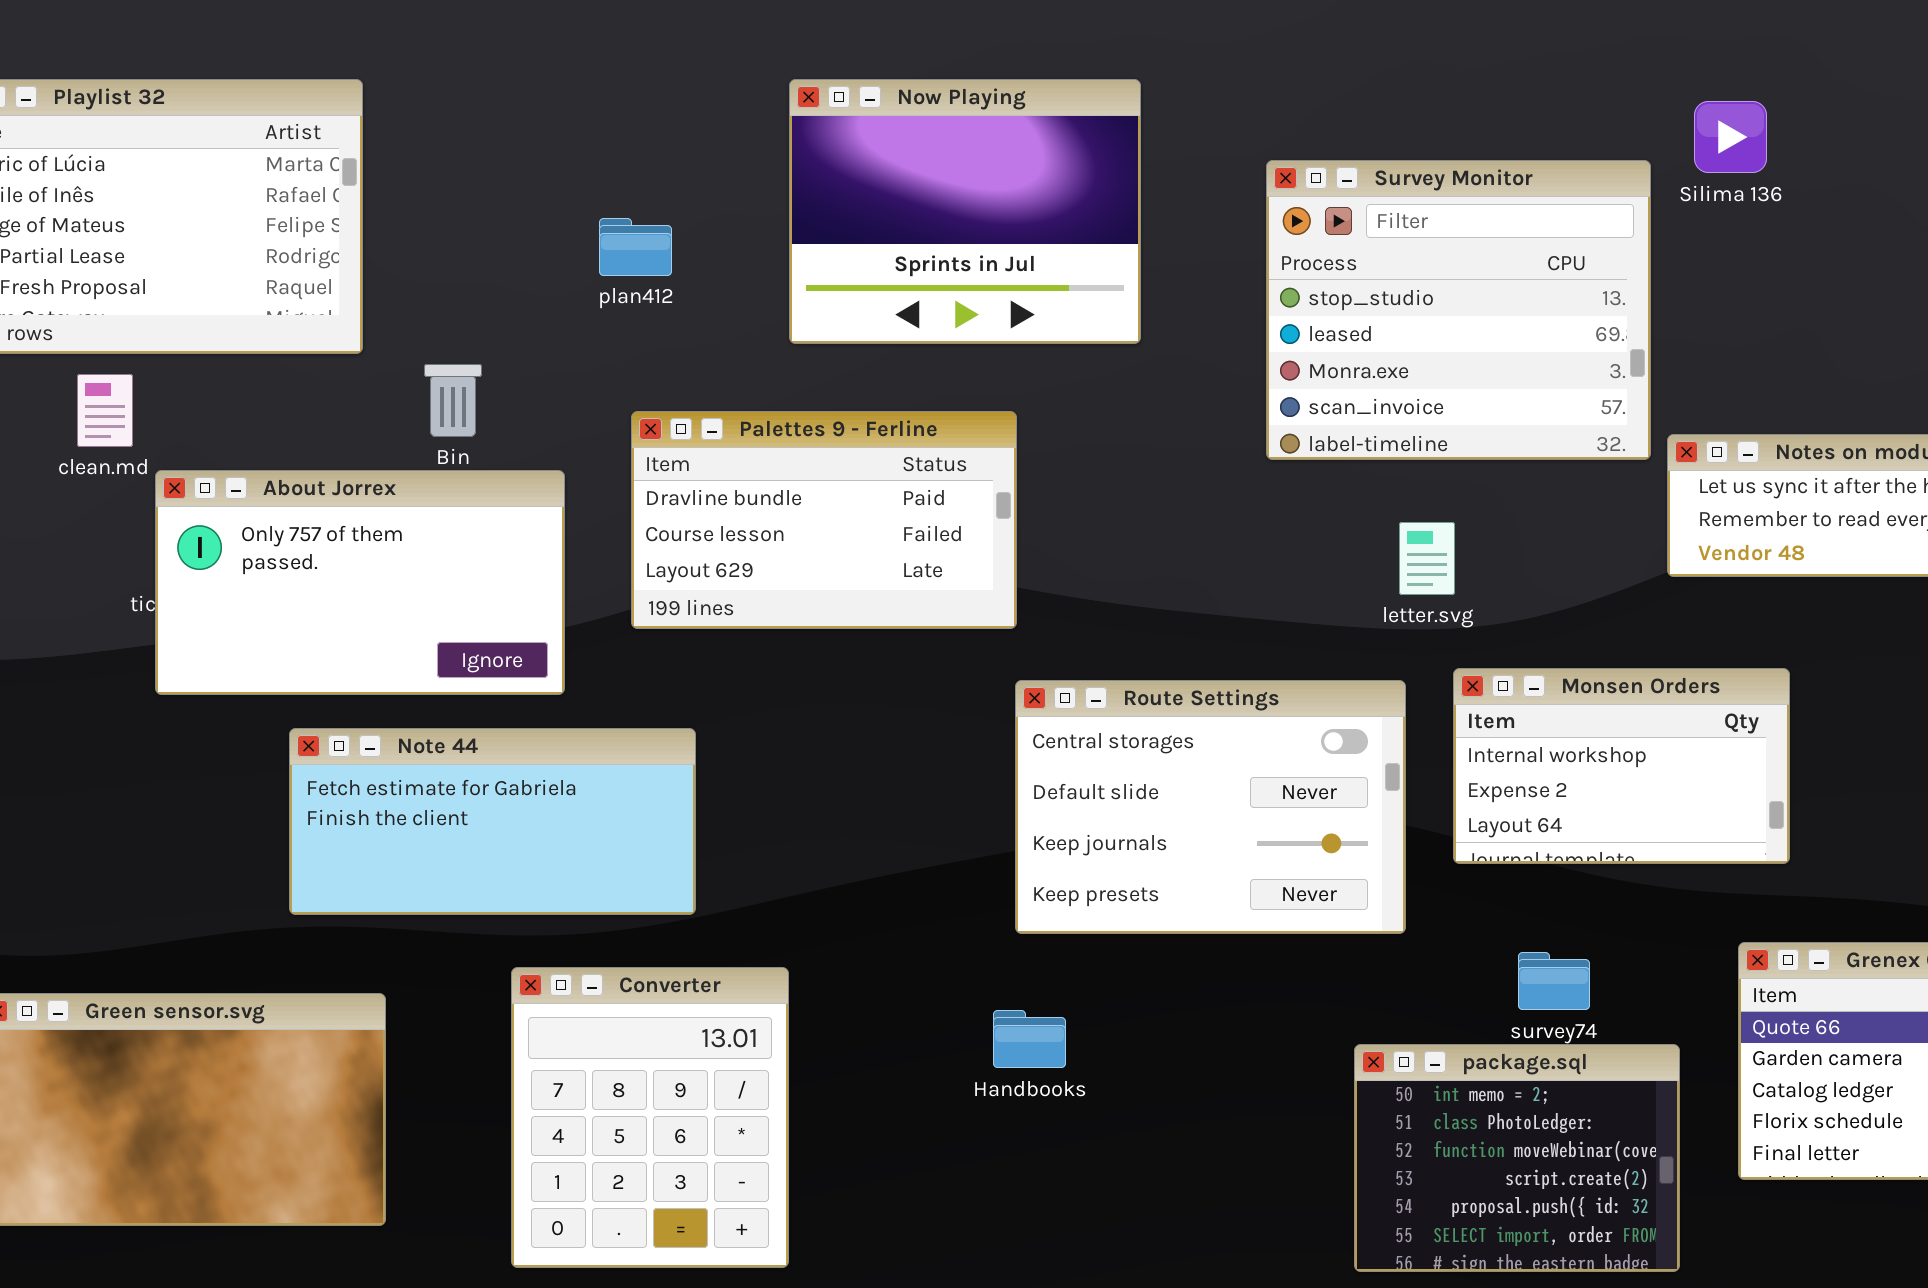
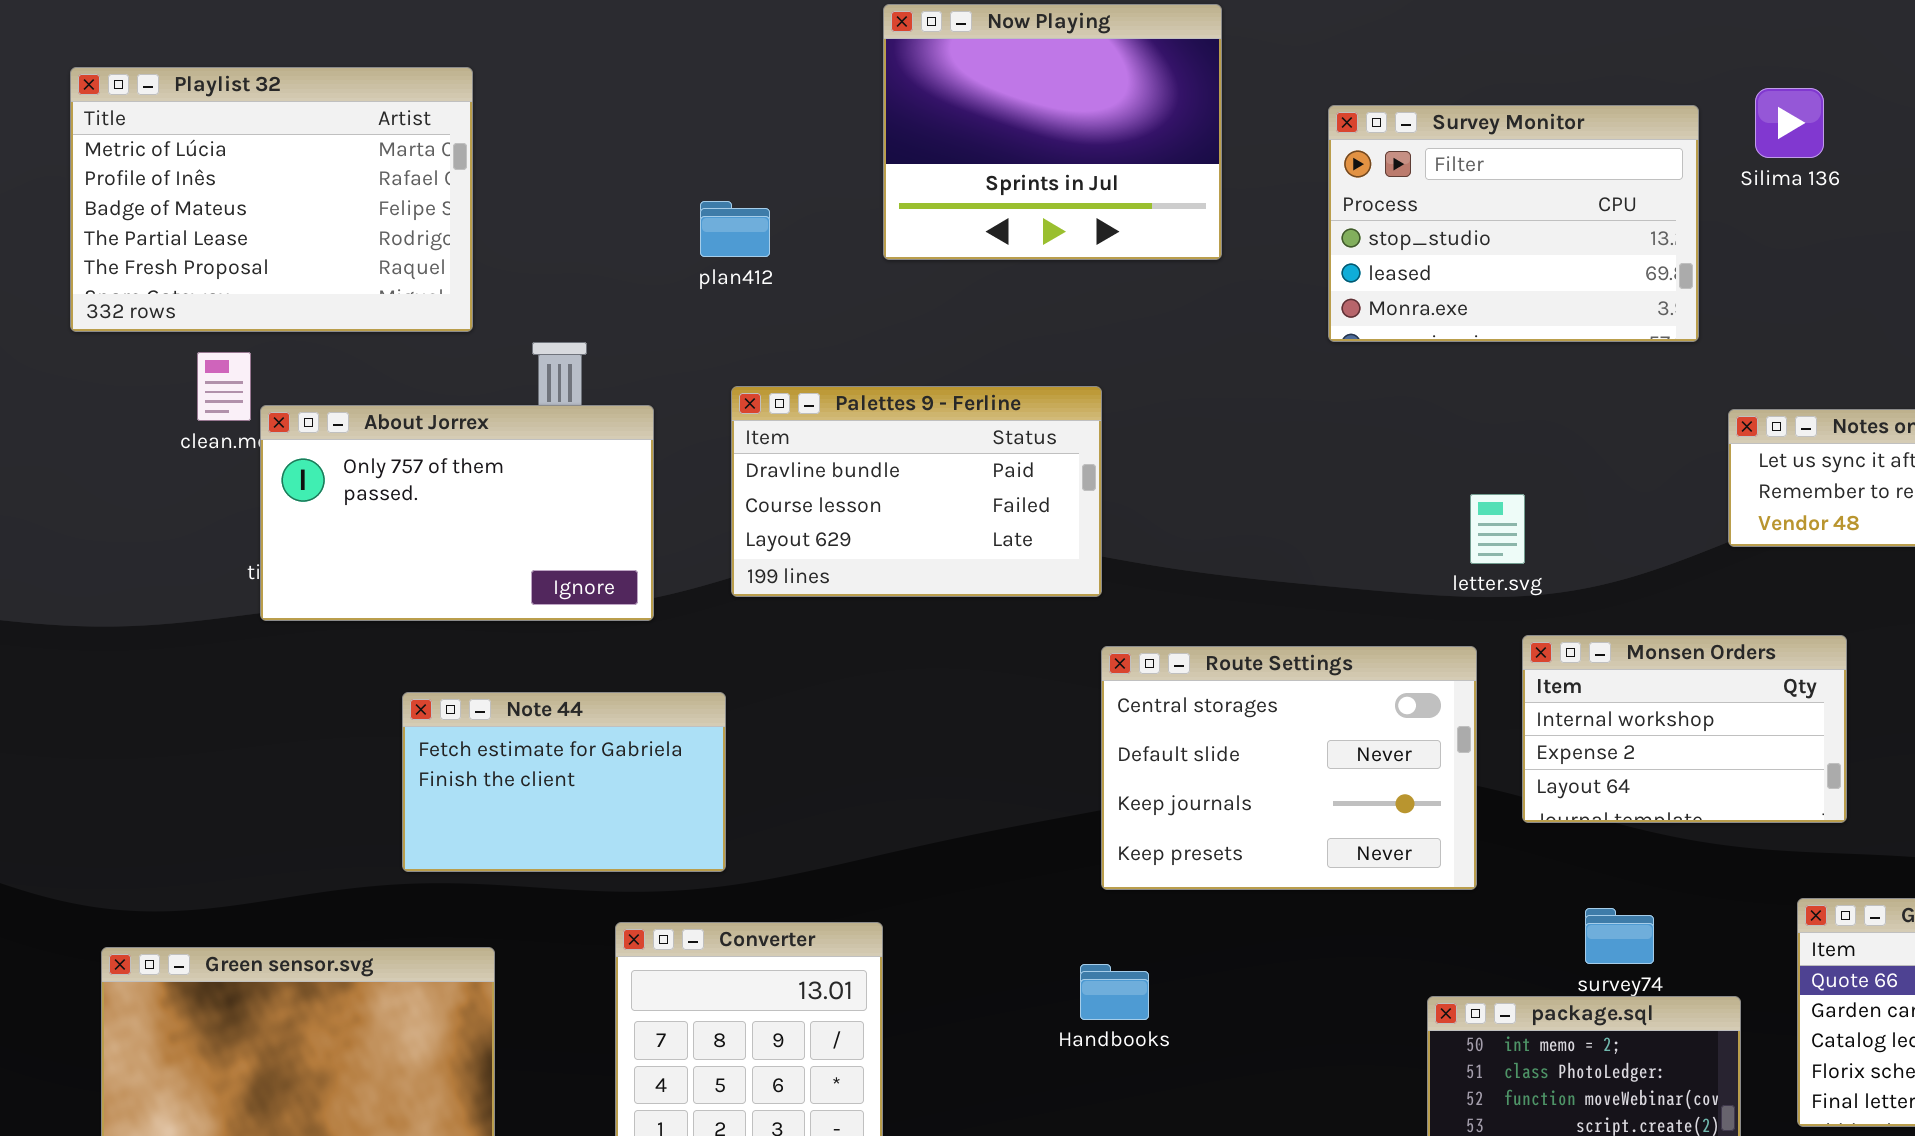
Now Playing: [789,79,1141,344] -> [883,4,1222,260], moved
Survey Monitor: [1266,160,1651,460] -> [1328,105,1699,342], moved, resized
About Jorrex: [155,470,565,695] -> [260,405,654,621], moved
Note 44: [289,728,696,915] -> [402,692,726,872], resized

